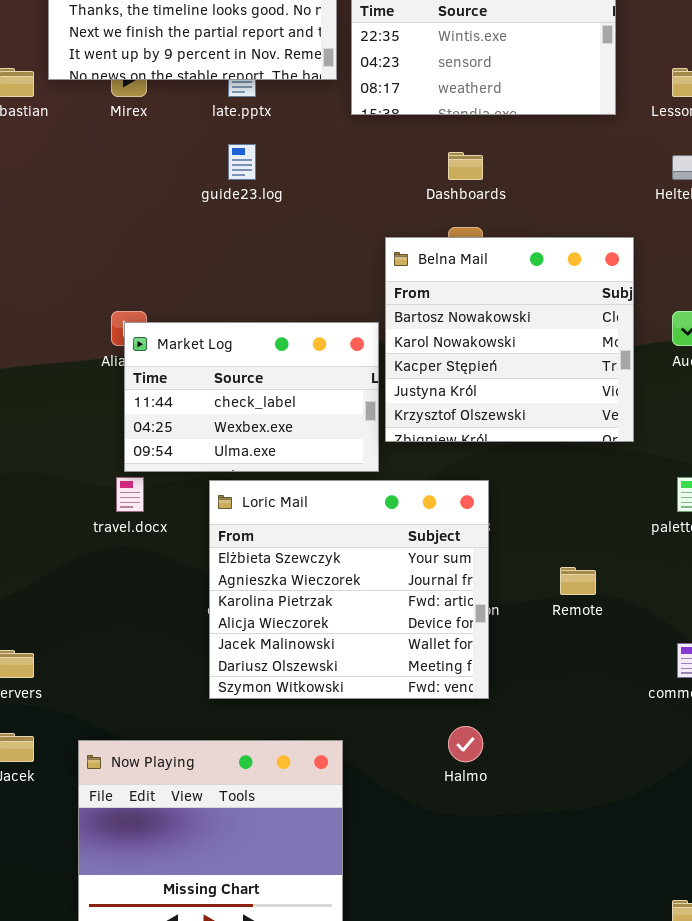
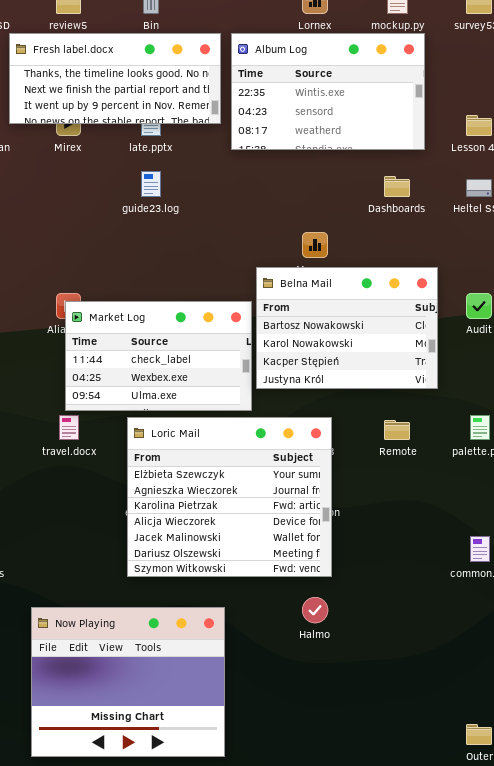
Dashboards: [448,152,483,180] -> [384,176,410,197], moved
Belna Mail: [385,237,634,442] -> [256,267,438,389], resized
Remote: [560,567,596,595] -> [384,420,410,440], moved

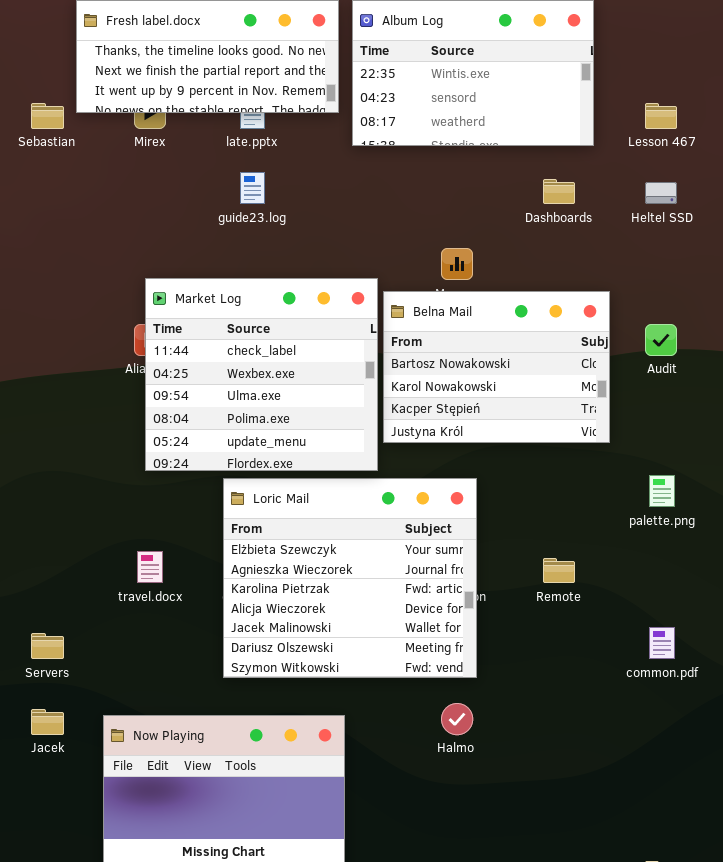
Market Log: [65,301,252,411] -> [145,278,378,471], resized
travel.docx: [59,415,79,440] -> [137,551,163,583], moved
Remote: [384,420,410,440] -> [543,558,575,583], moved

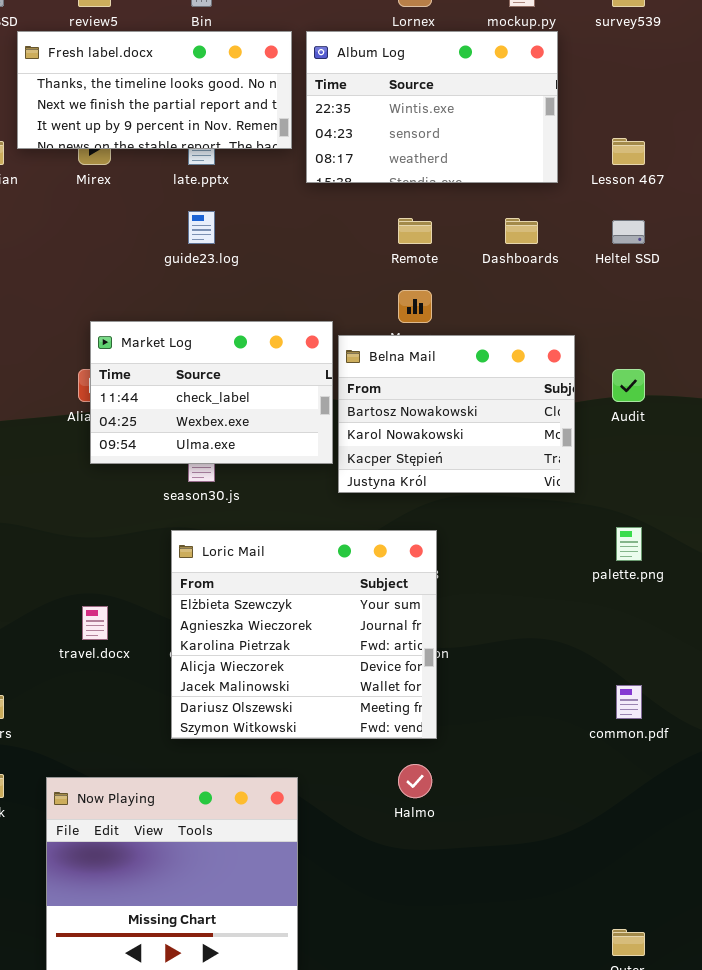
Market Log: [145,278,378,471] -> [90,321,333,464], resized
Remote: [543,558,575,583] -> [398,218,432,244], moved

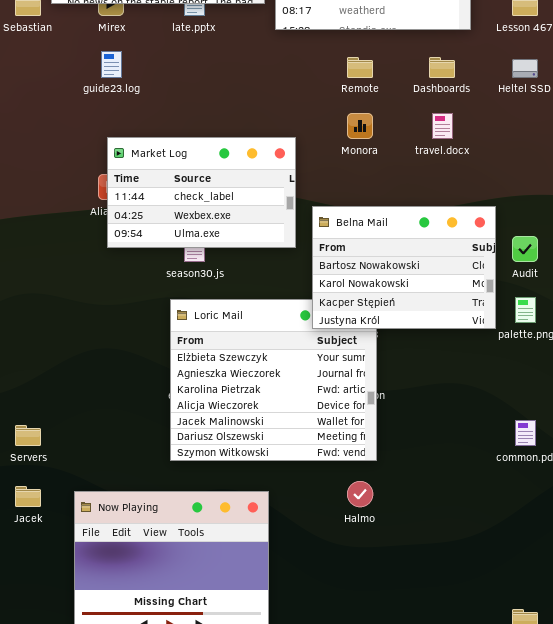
guide23.log: [188,211,215,244] -> [101,51,122,78], moved
Belna Mail: [338,335,575,493] -> [312,206,496,329], moved
Audit: [612,369,645,402] -> [512,236,538,262], moved
travel.docx: [82,606,108,640] -> [432,113,453,139], moved

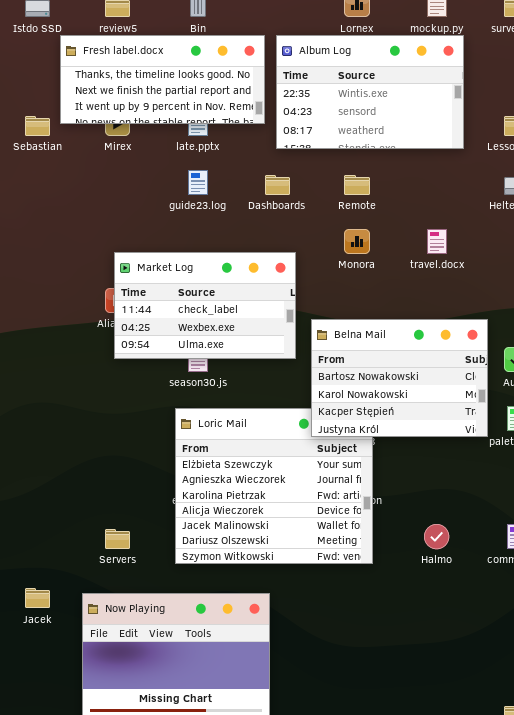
guide23.log: [101,51,122,78] -> [188,170,208,195], moved
Dashboards: [429,57,455,78] -> [265,175,290,195], moved
Servers: [15,425,41,446] -> [105,529,130,549], moved
Halmo: [347,481,373,507] -> [424,524,449,549], moved

